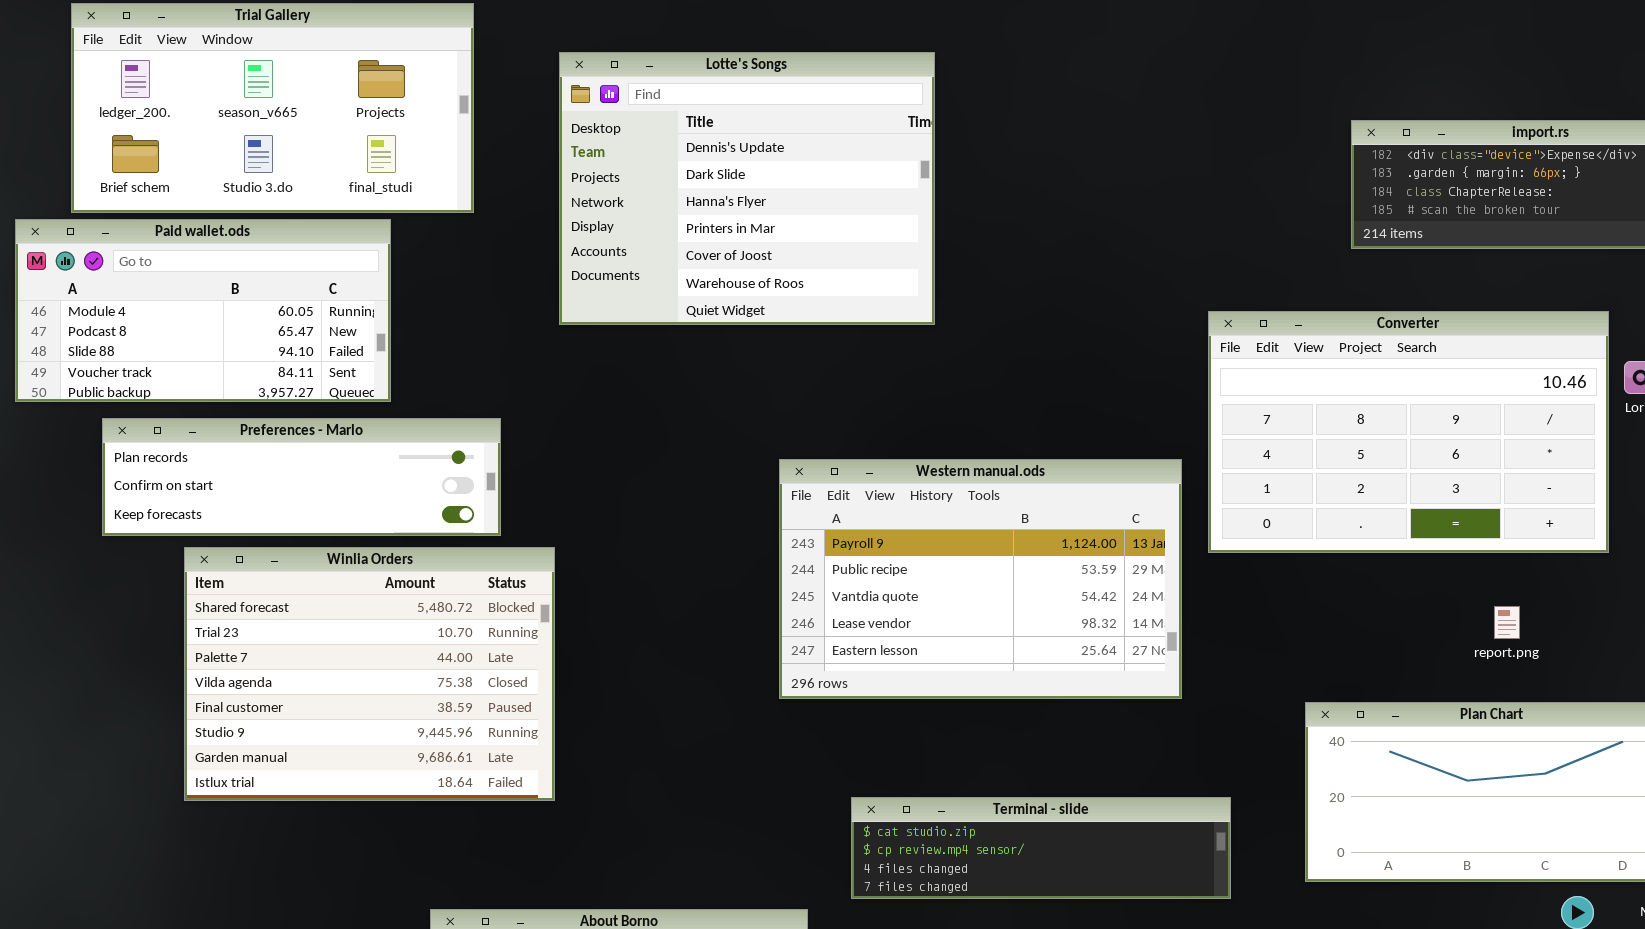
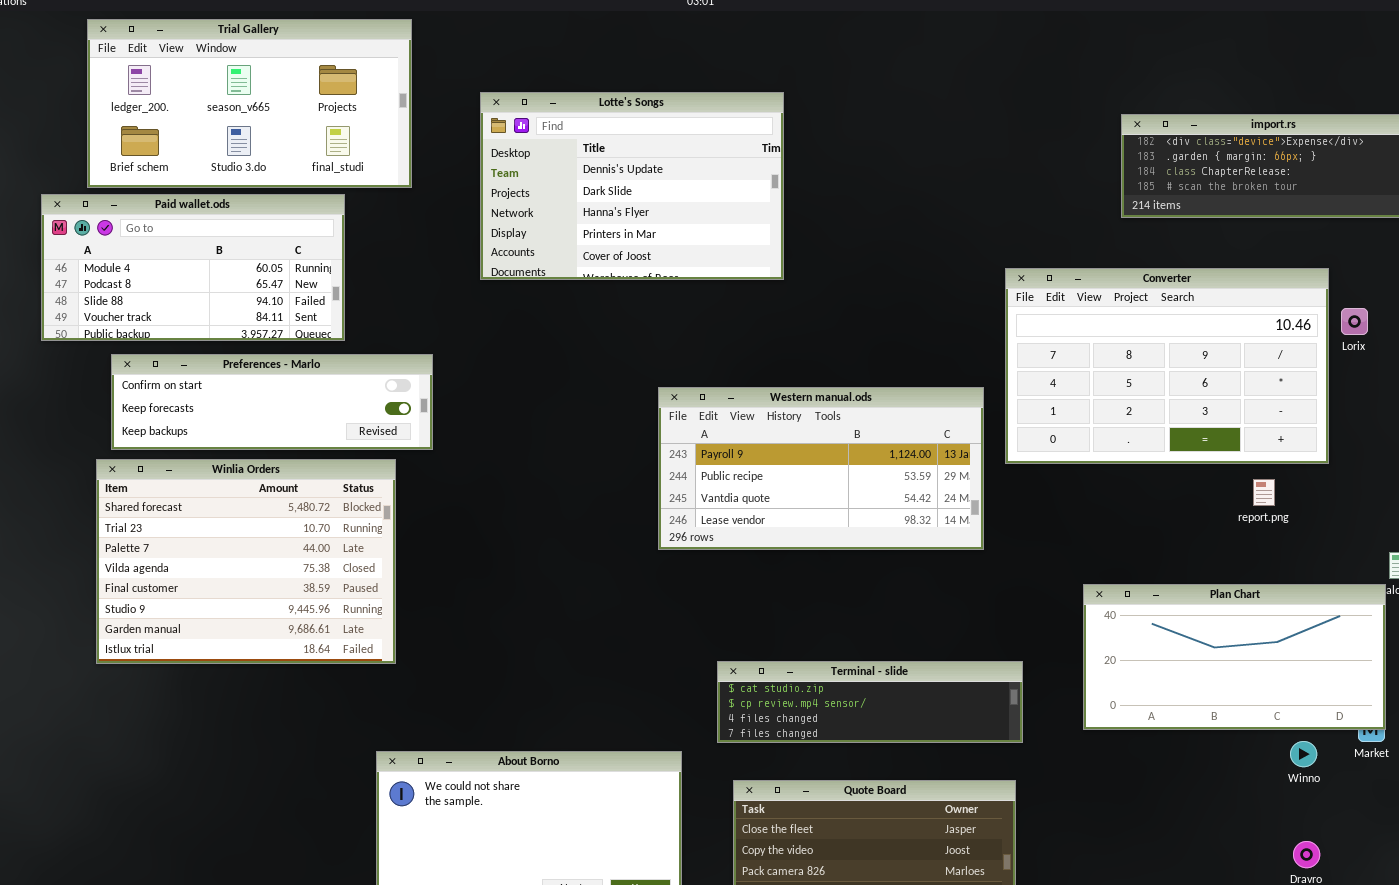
Lotte's Songs: [559,52,935,325] -> [480,92,784,280], resized
Preferences - Marlo: [102,418,501,536] -> [111,354,433,450], scrolled down 1 row
Western manual.ods: [779,459,1182,699] -> [658,387,984,550], resized
Winlia Orders: [184,547,555,801] -> [96,459,396,664], moved
report.png: [1494,606,1520,639] -> [1253,479,1275,506], moved

